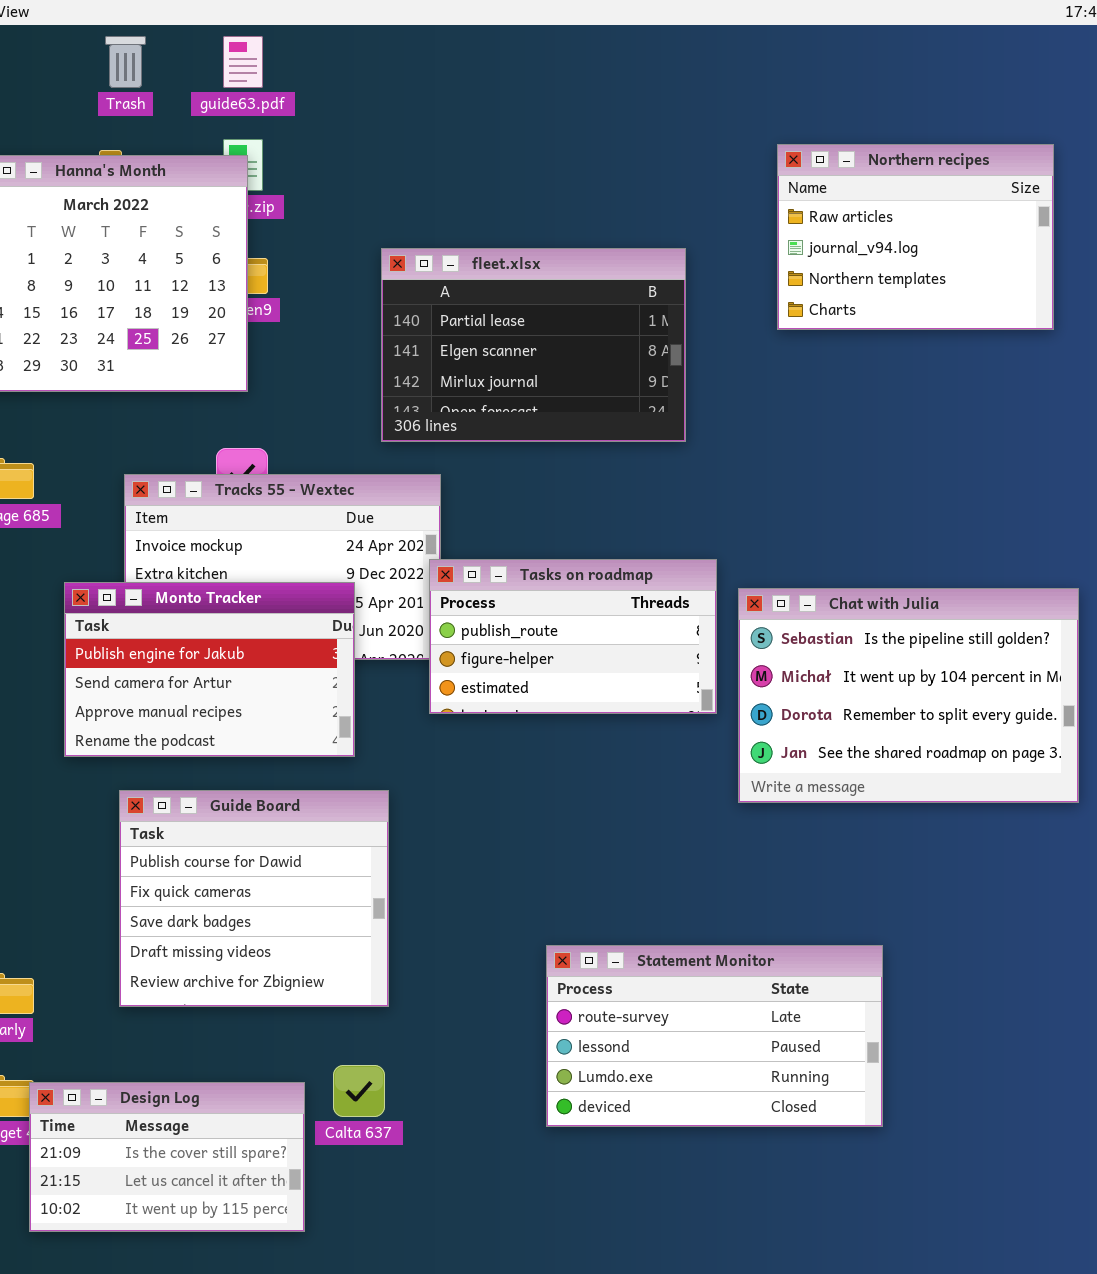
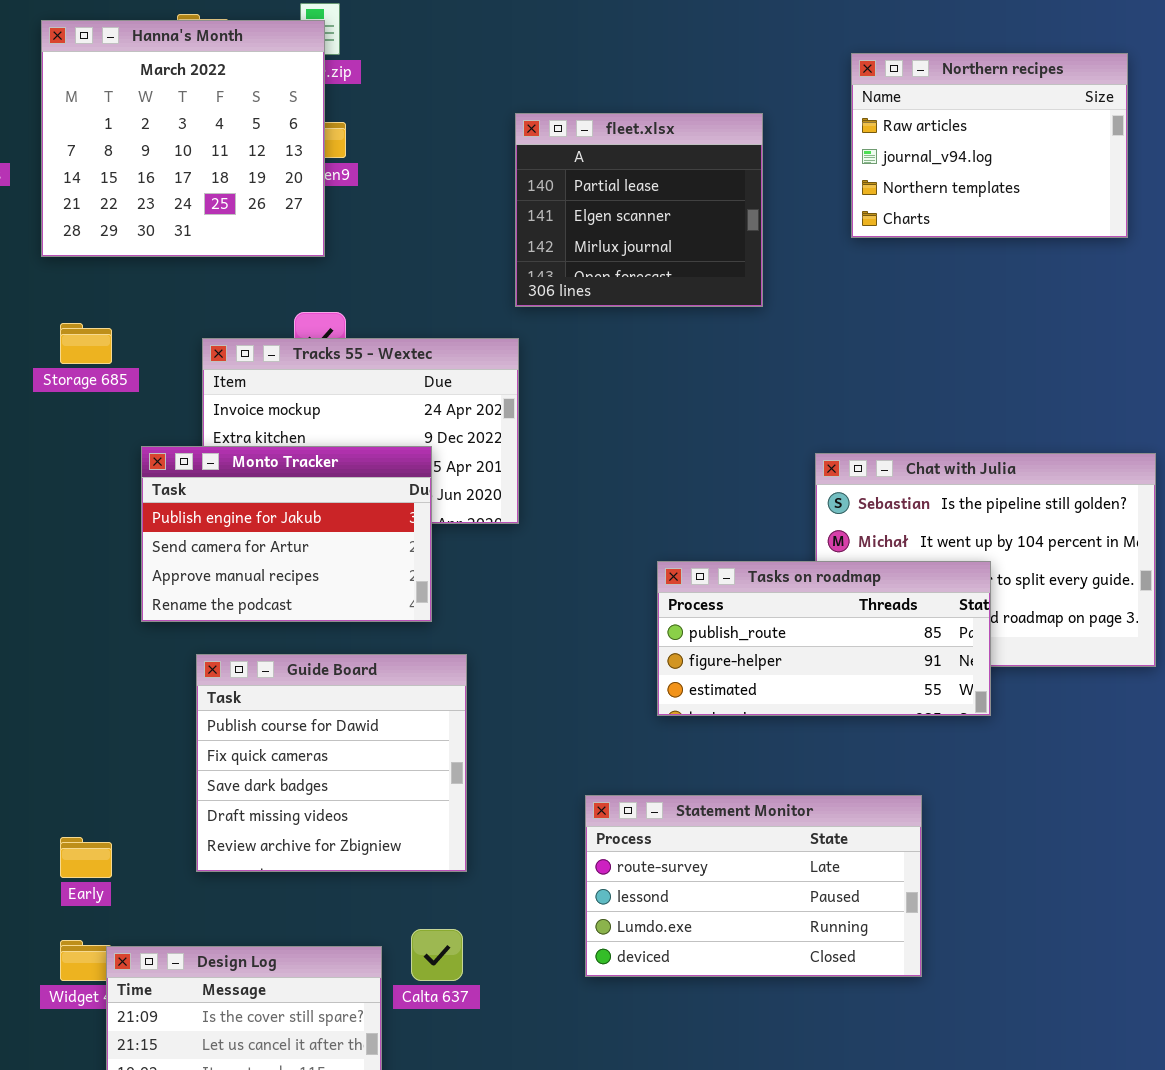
Northern recipes: [777,144,1054,330] -> [851,53,1128,238], moved
fleet.xlsx: [381,248,686,442] -> [515,113,763,307], resized
Tasks on roadmap: [429,559,717,714] -> [657,561,991,716], moved, resized
Statement Monitor: [546,945,883,1127] -> [585,795,922,977], moved

